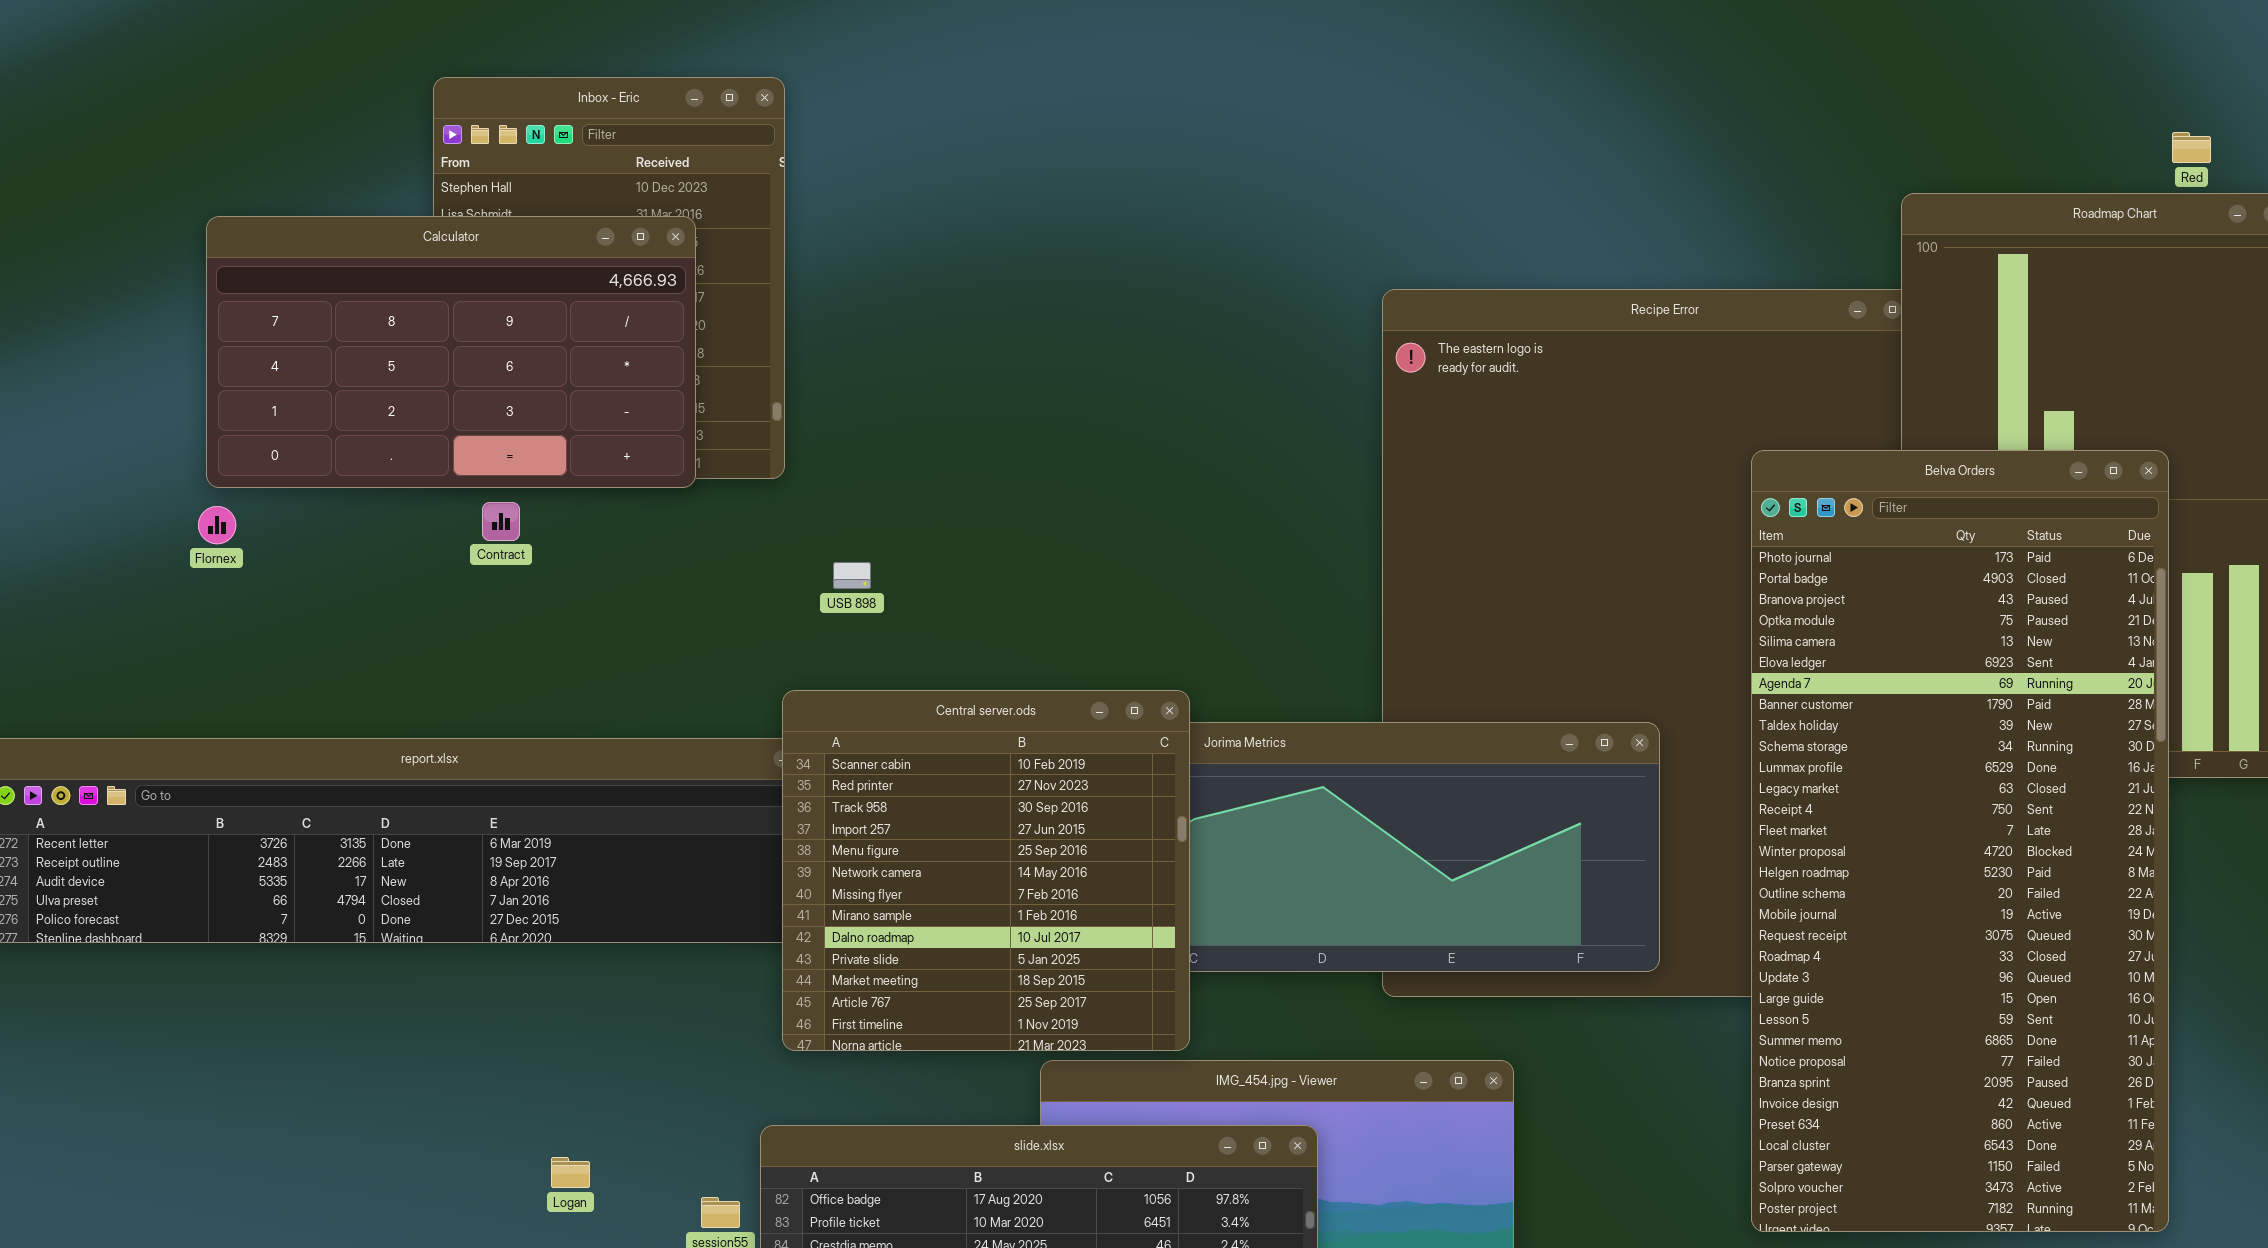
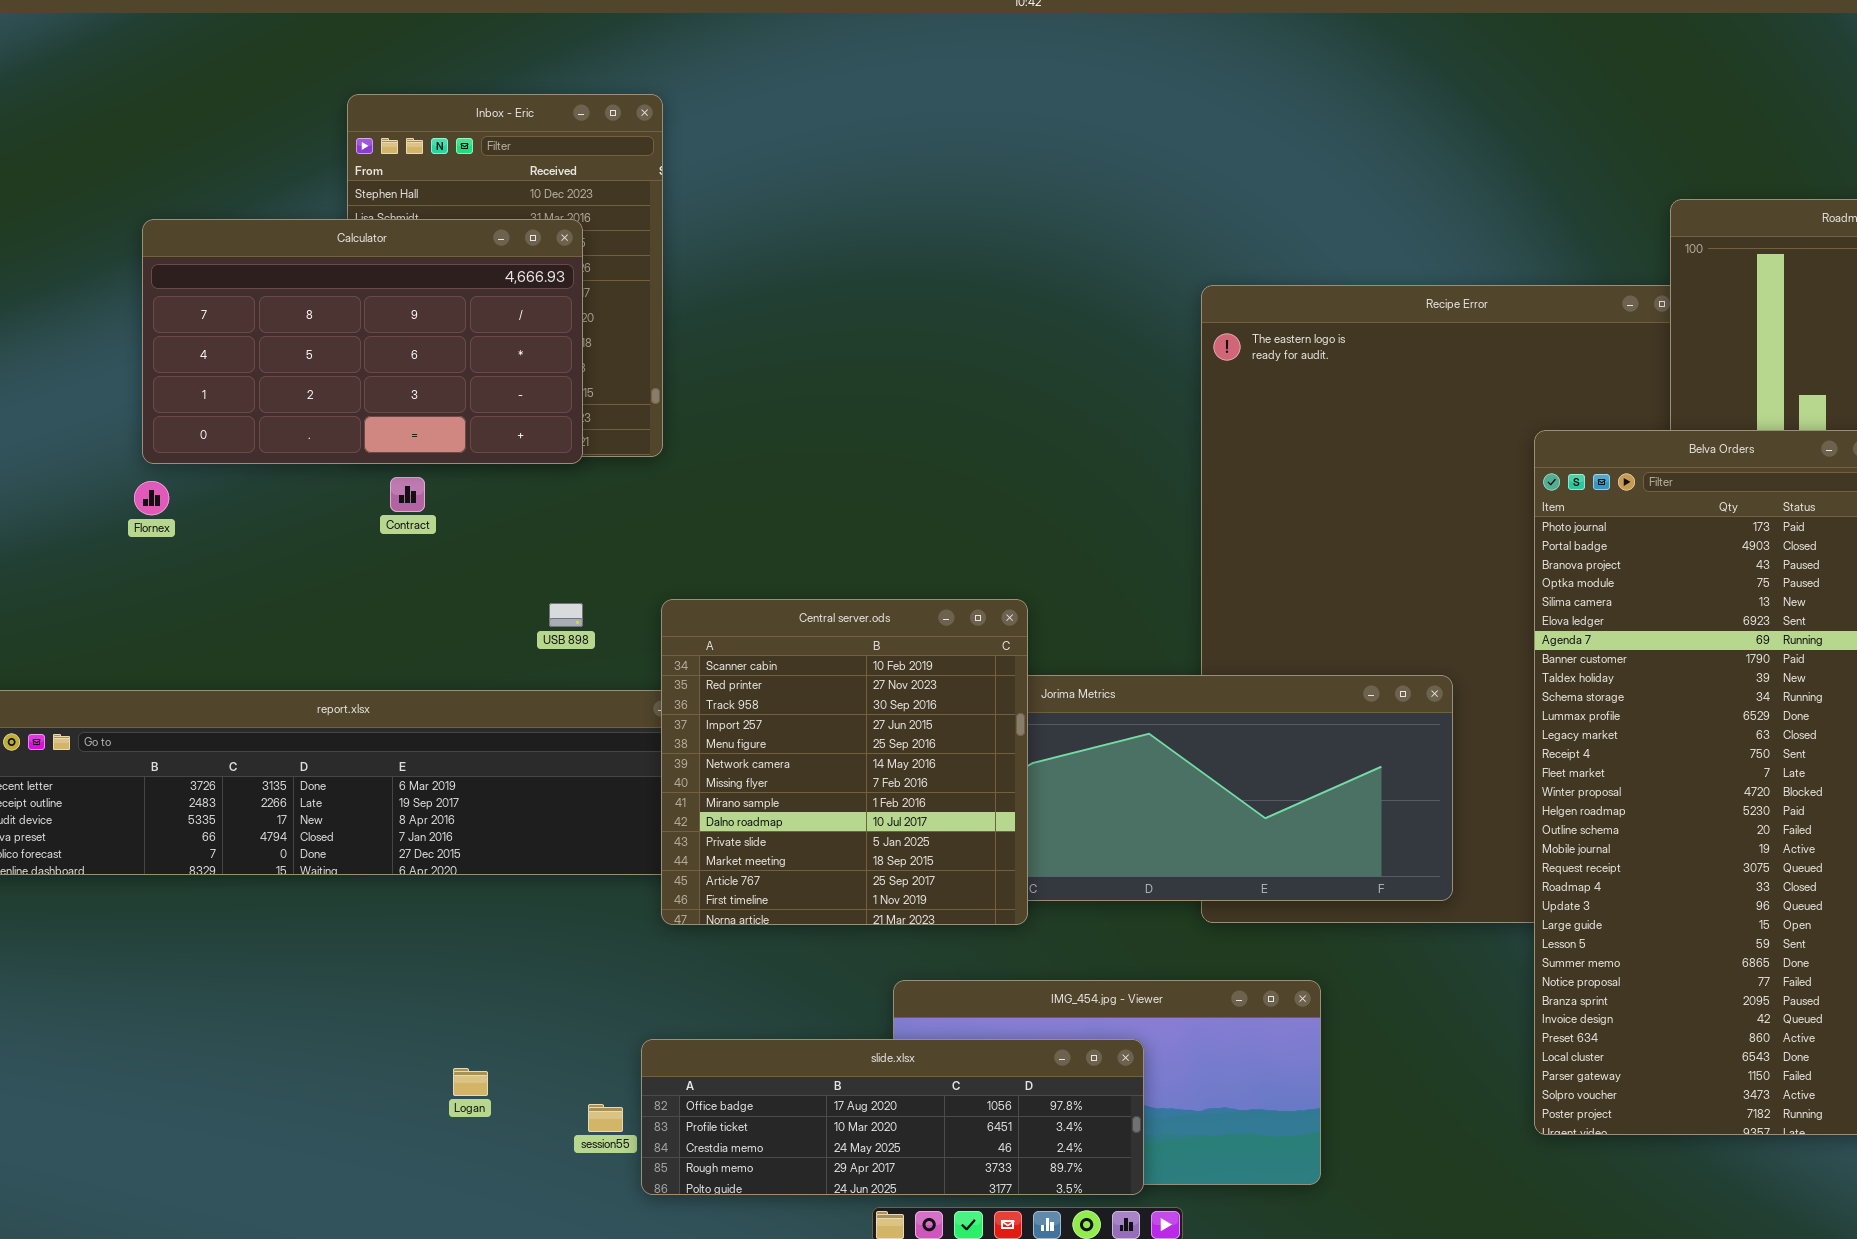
USB 898: [833,562,871,589] -> [549,603,583,627], moved
Central server.ods: [782,690,1190,1051] -> [661,599,1028,925], moved

